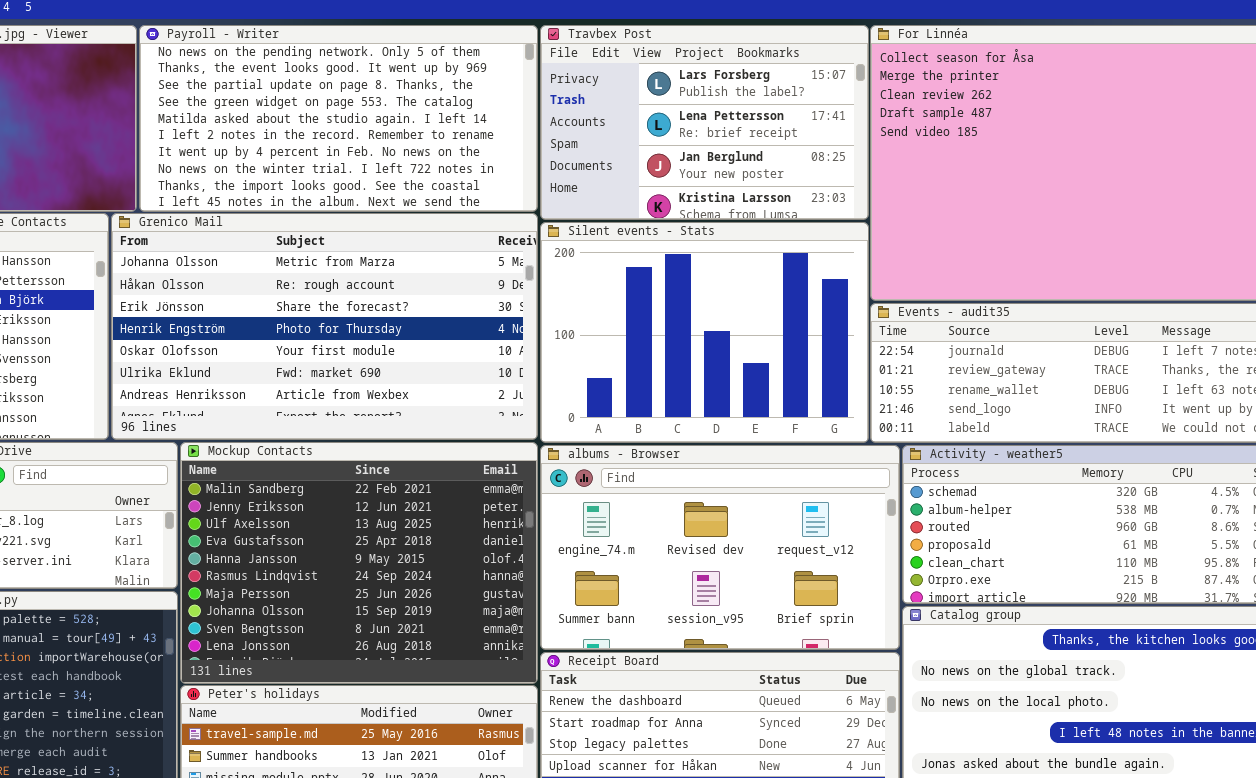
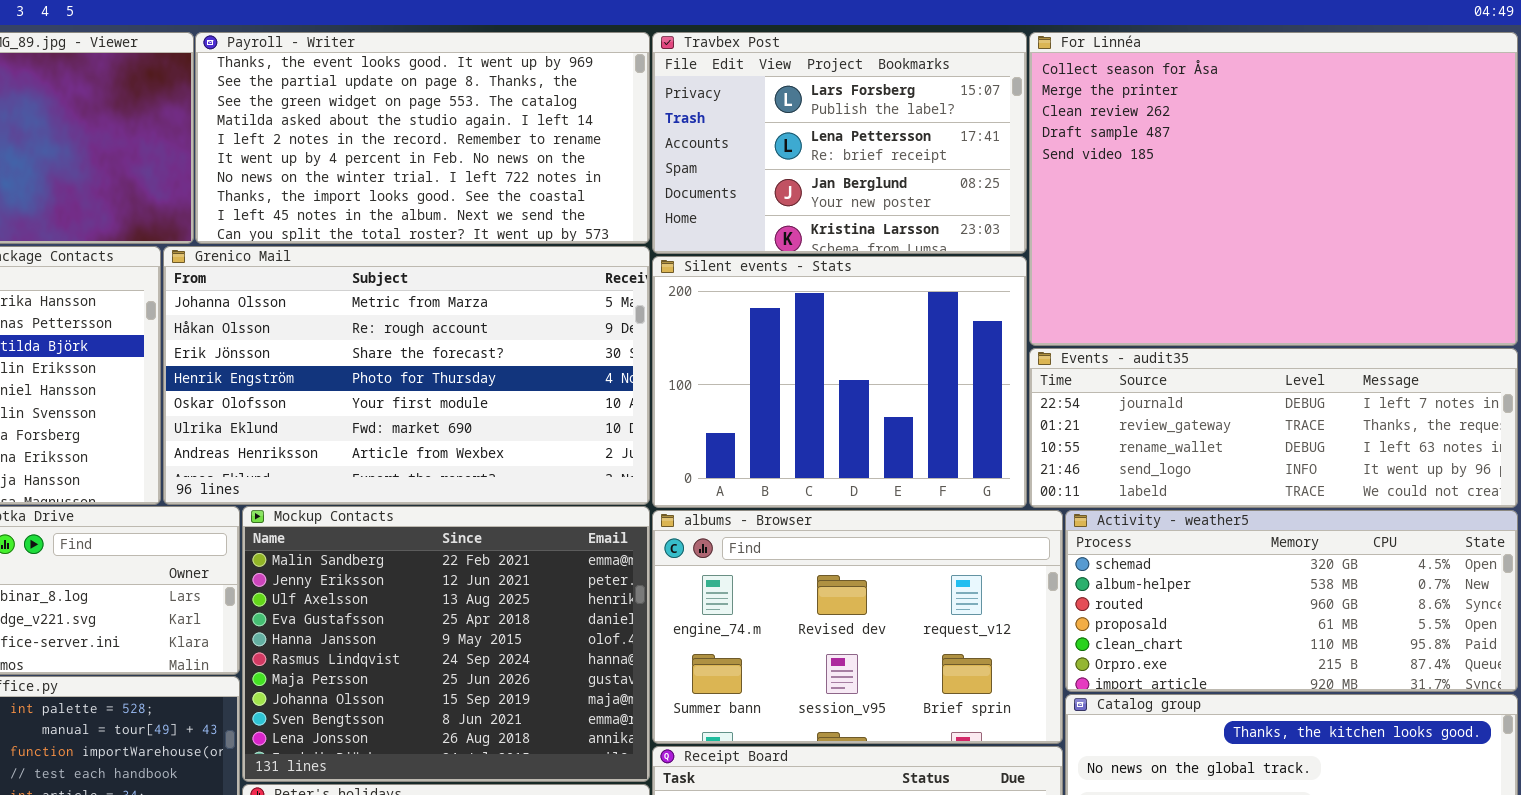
Payroll - Writer: [139,25,538,212] -> [195,32,650,244], scrolled down 1 row

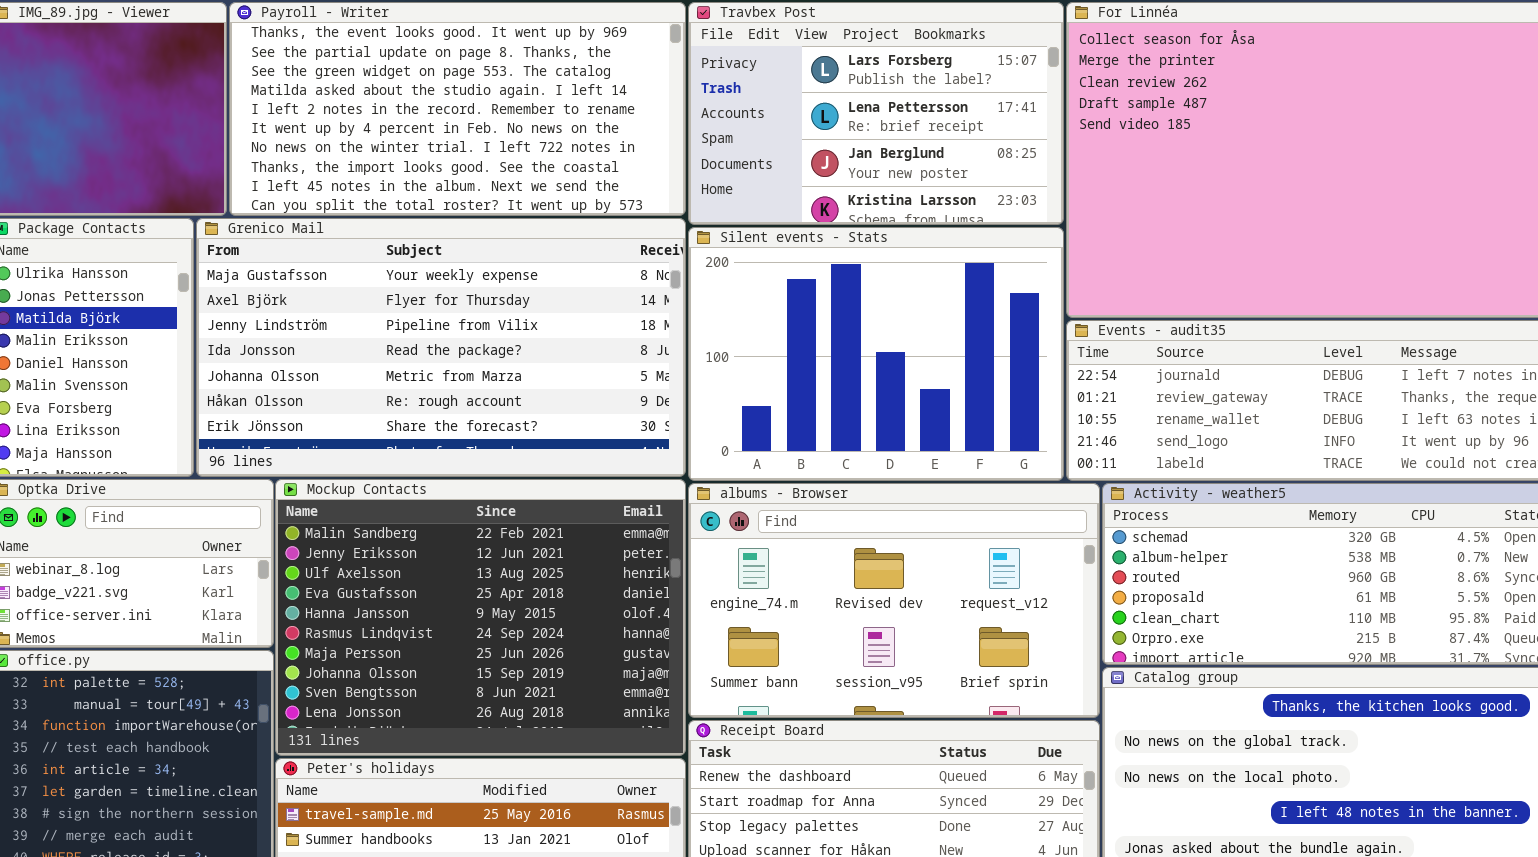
Grenico Mail: [163,246,650,505] -> [196,218,686,477], scrolled up 4 rows

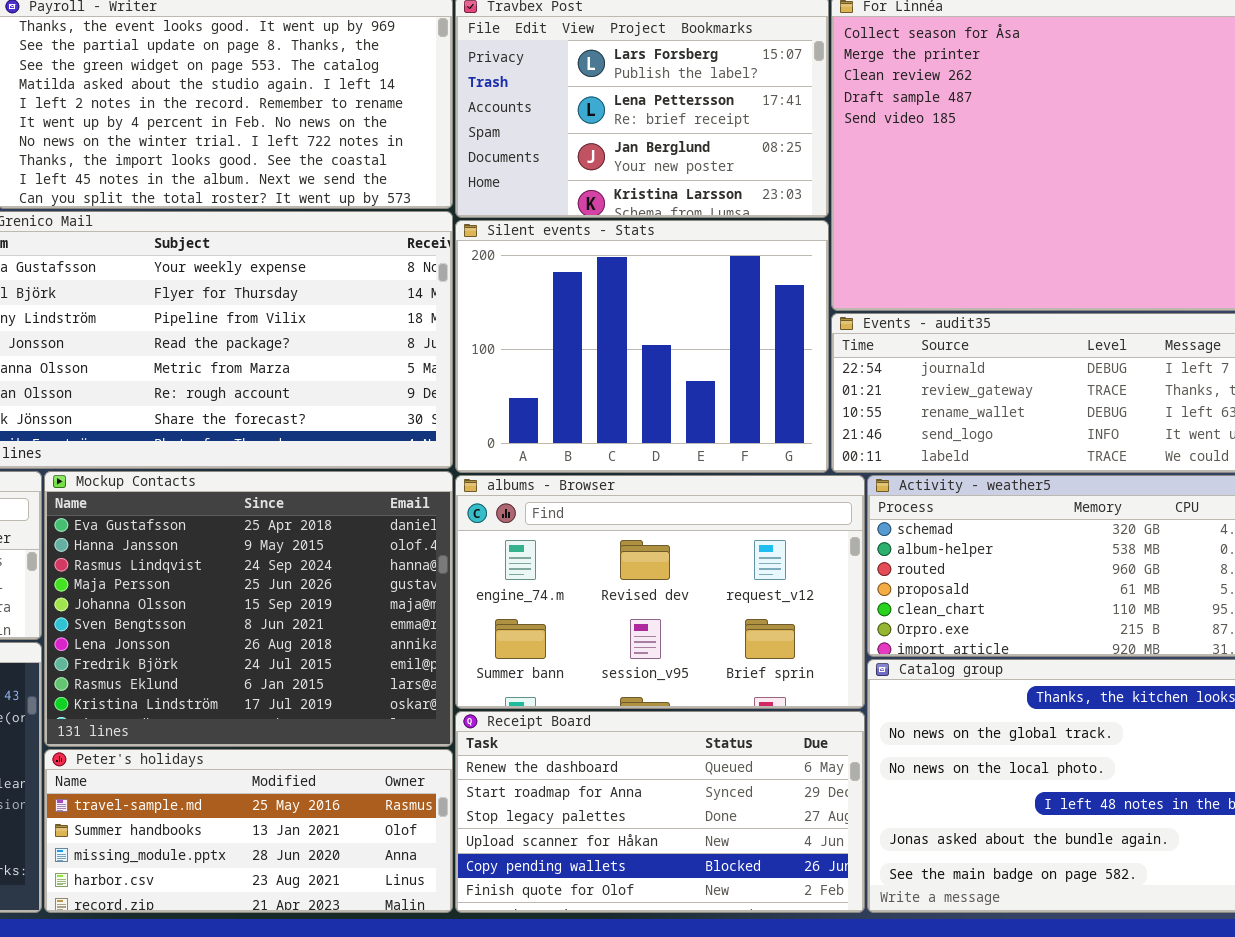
Mockup Contacts: [275,479,686,756] -> [44,471,453,747], scrolled down 3 rows

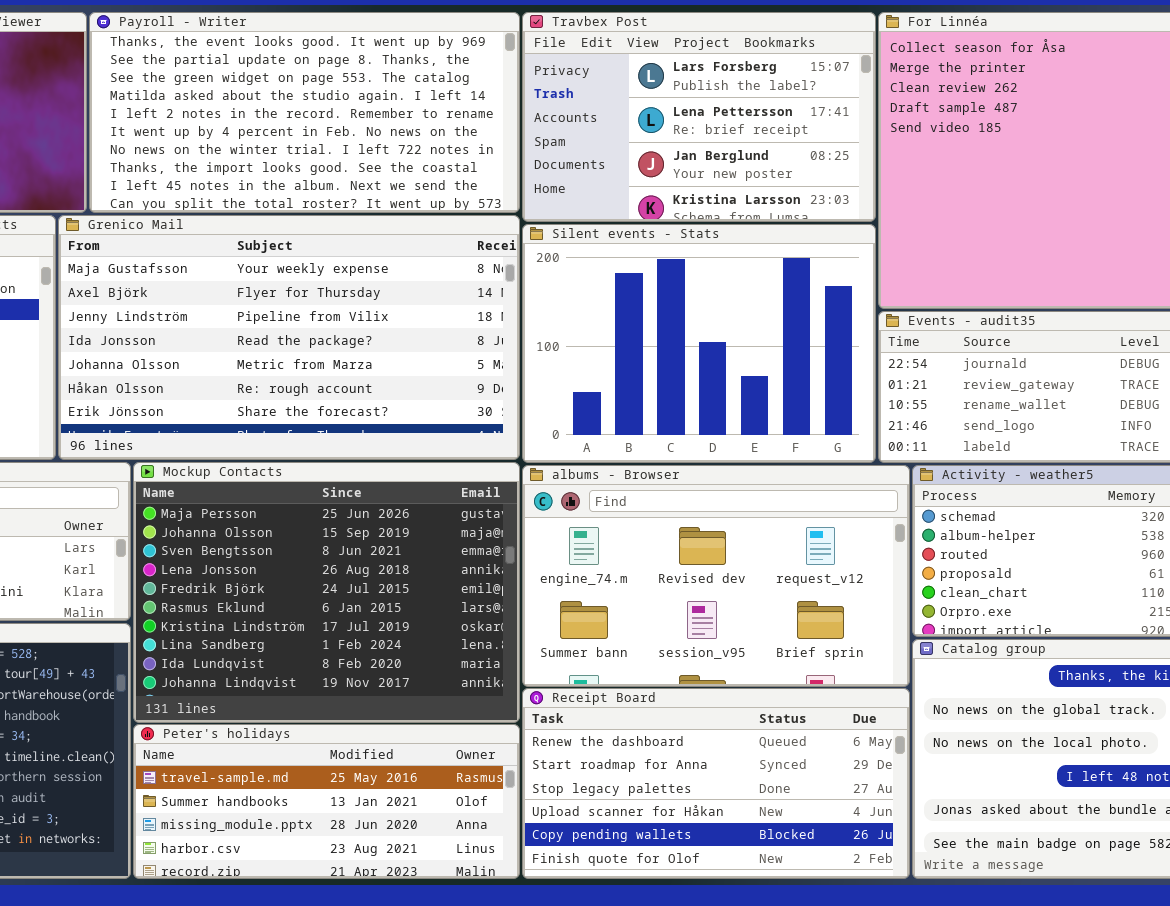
Mockup Contacts: [44,471,453,747] -> [133,462,520,723], scrolled down 3 rows

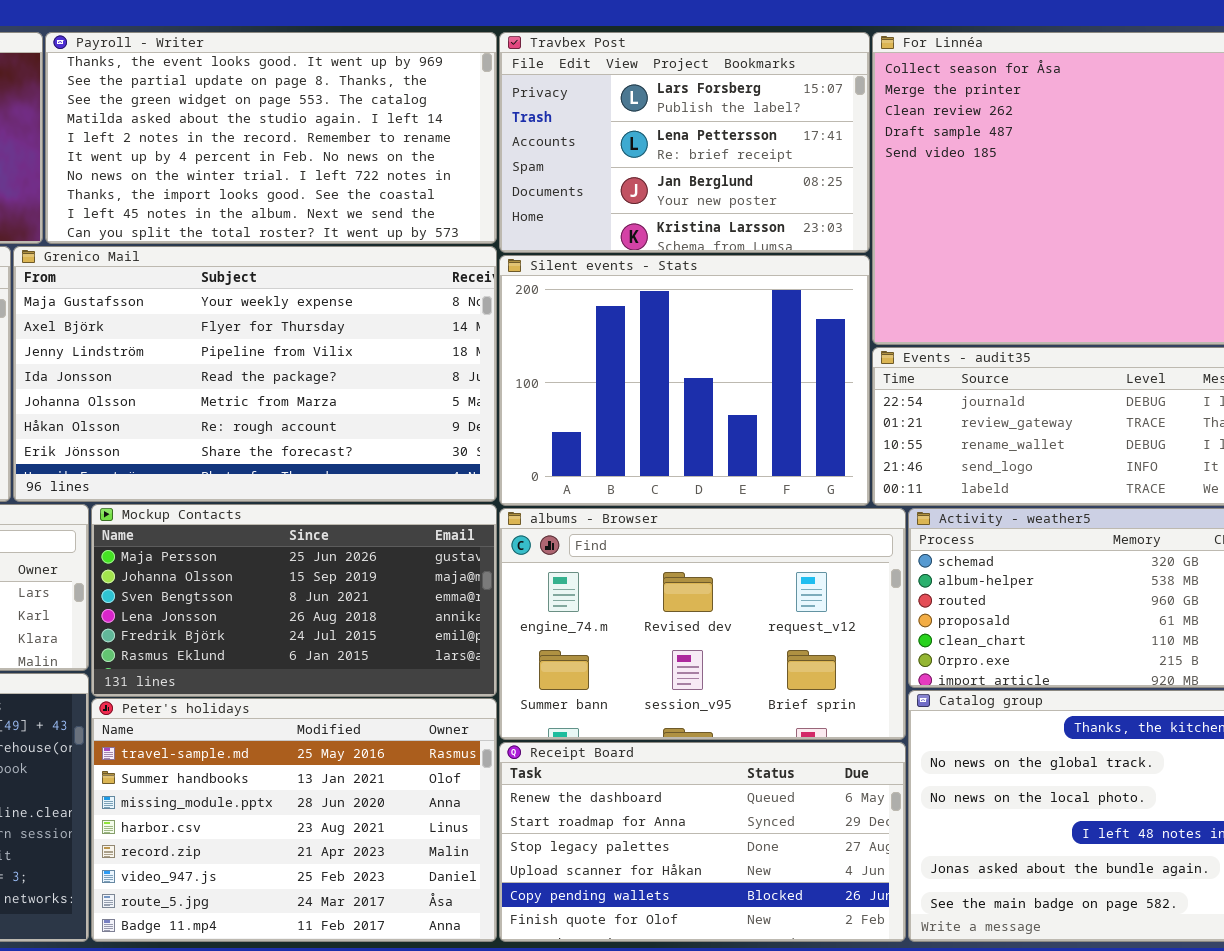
Mockup Contacts: [133,462,520,723] -> [91,504,497,697], resized
Peter's holidays: [133,724,520,879] -> [91,698,497,942], resized

